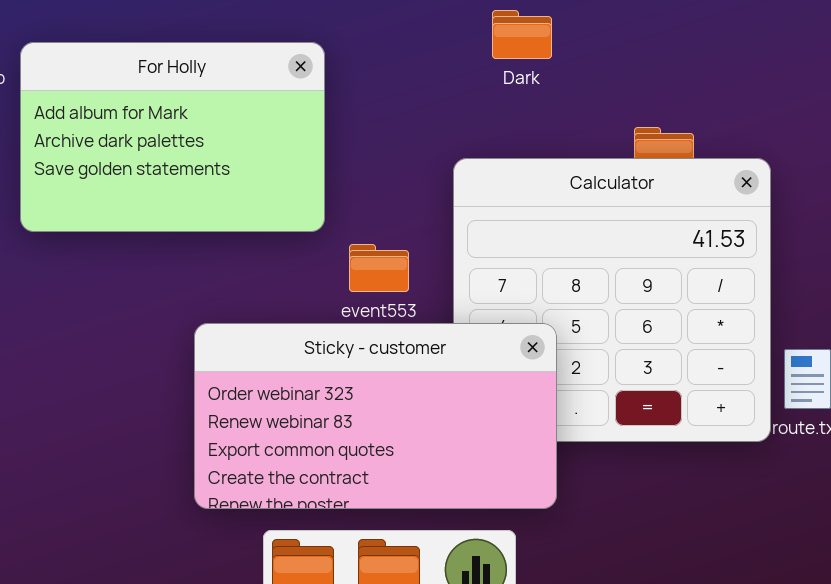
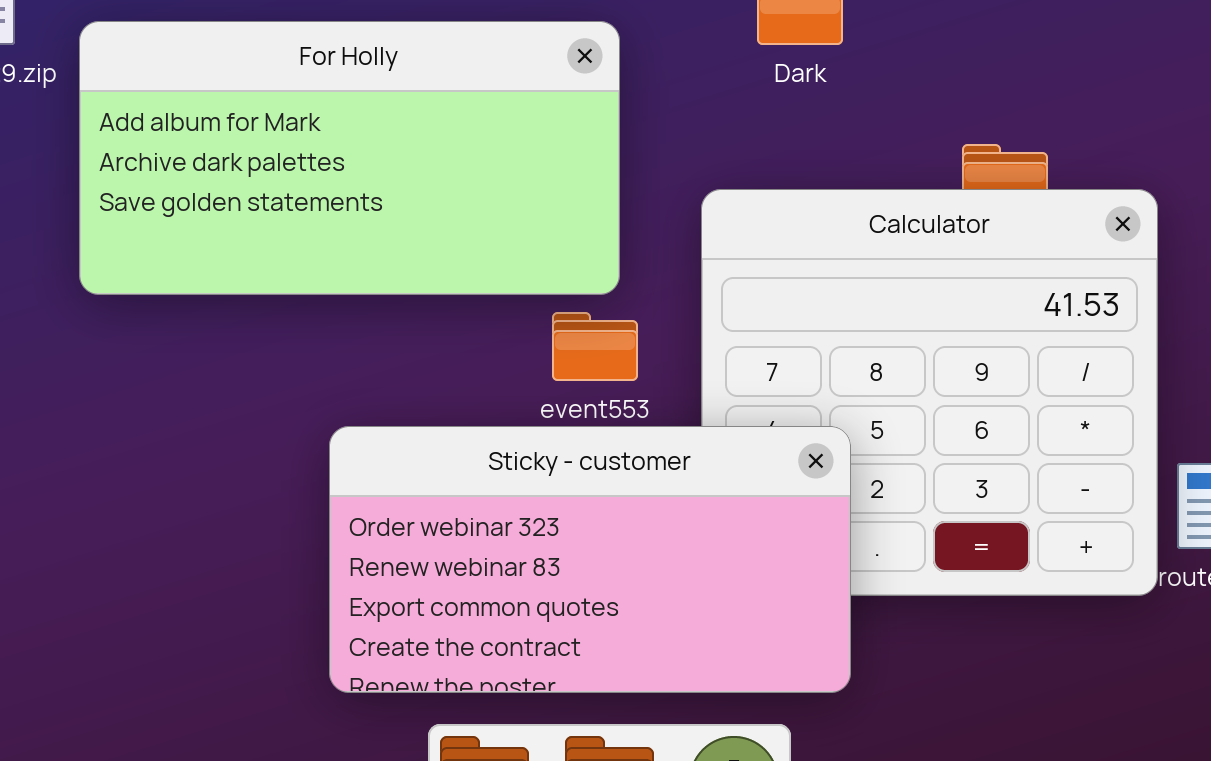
For Holly: [20,42,325,232] -> [79,21,620,295], resized

